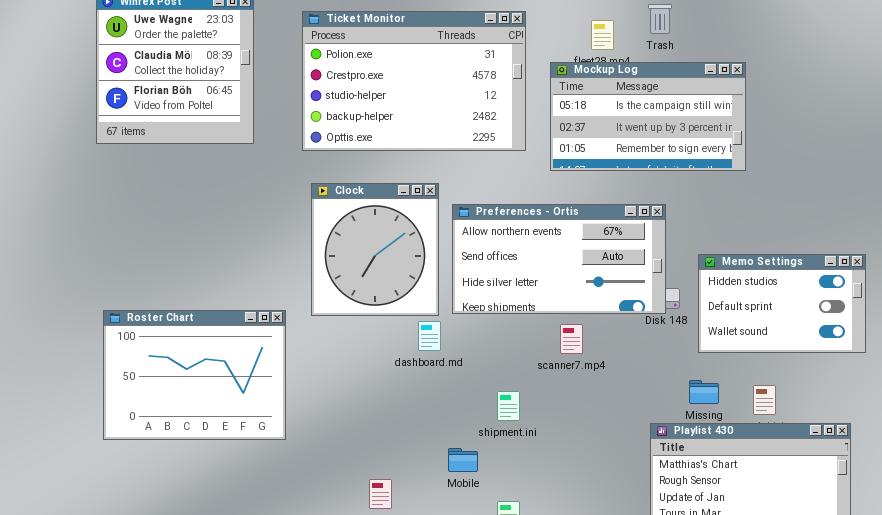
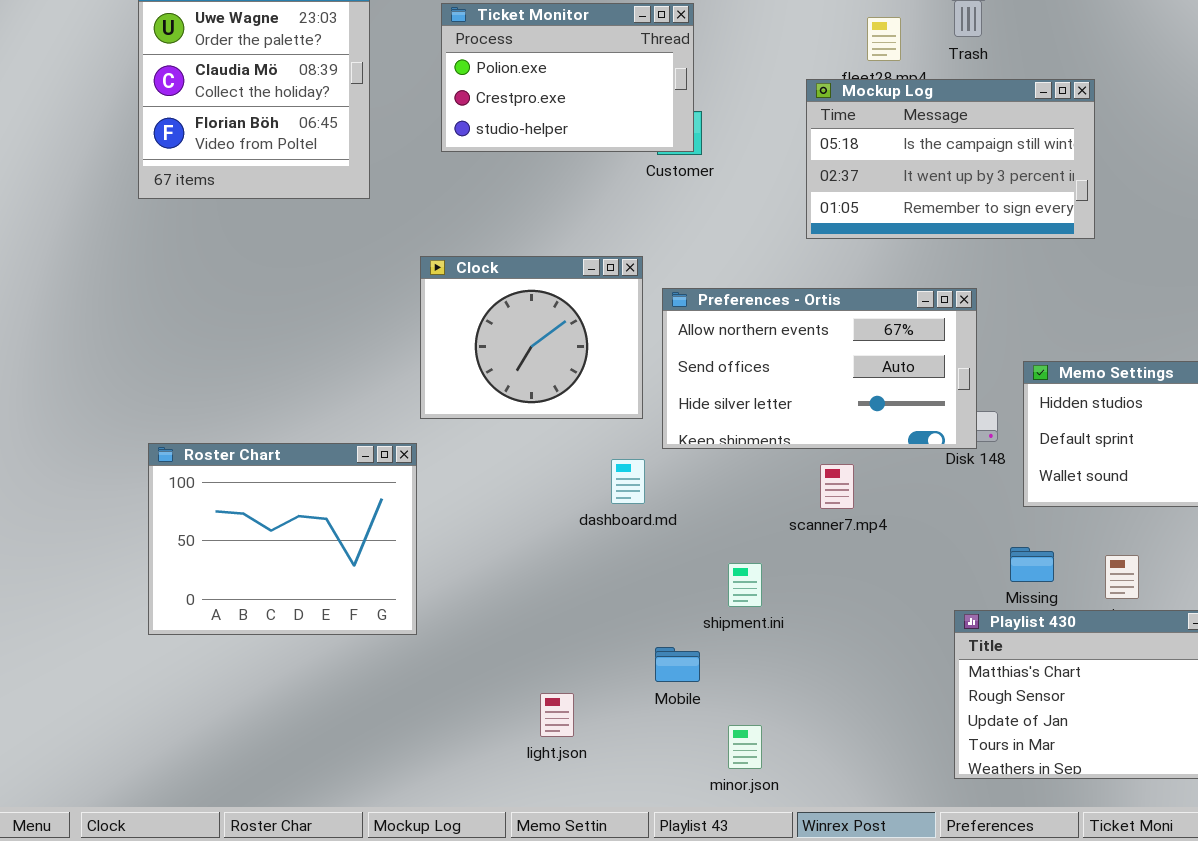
Ticket Monitor: [302,11,526,151] -> [441,3,694,152], resized
Clock: [311,183,439,316] -> [420,256,643,419], resized

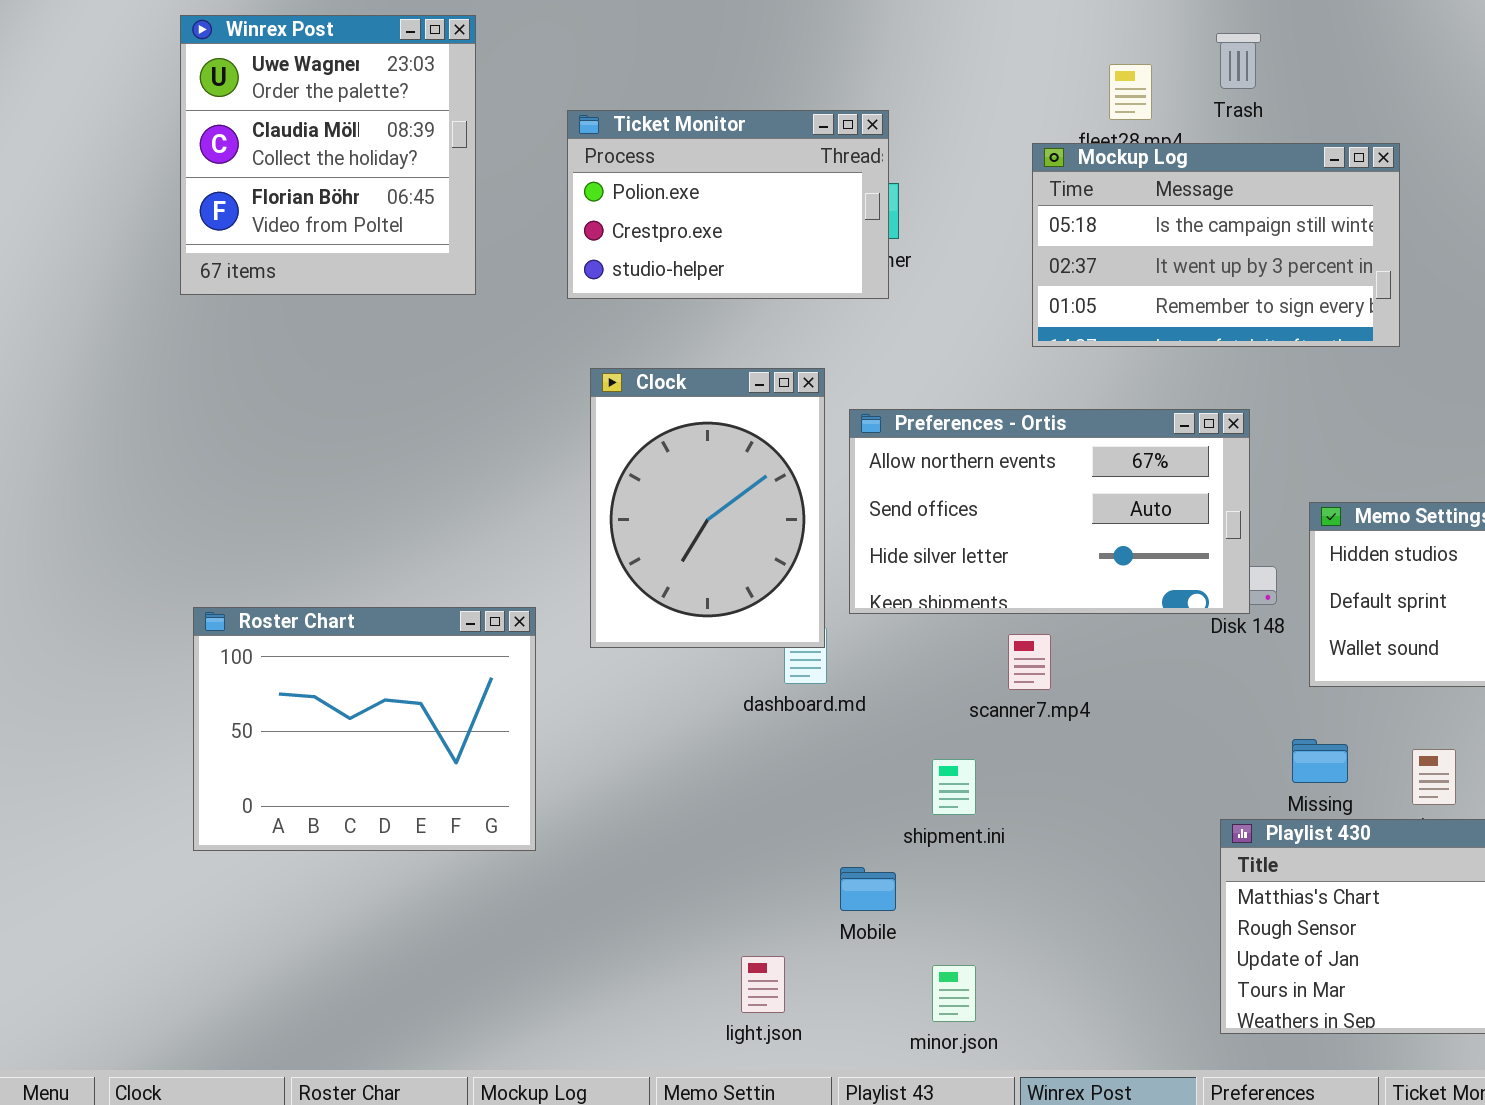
Ticket Monitor: [441,3,694,152] -> [567,110,889,299], moved
Clock: [420,256,643,419] -> [590,368,825,648], resized
scanner7.mp4: [820,464,854,509] -> [1008,634,1051,690], moved
light.json: [540,693,574,737] -> [741,956,785,1013], moved

